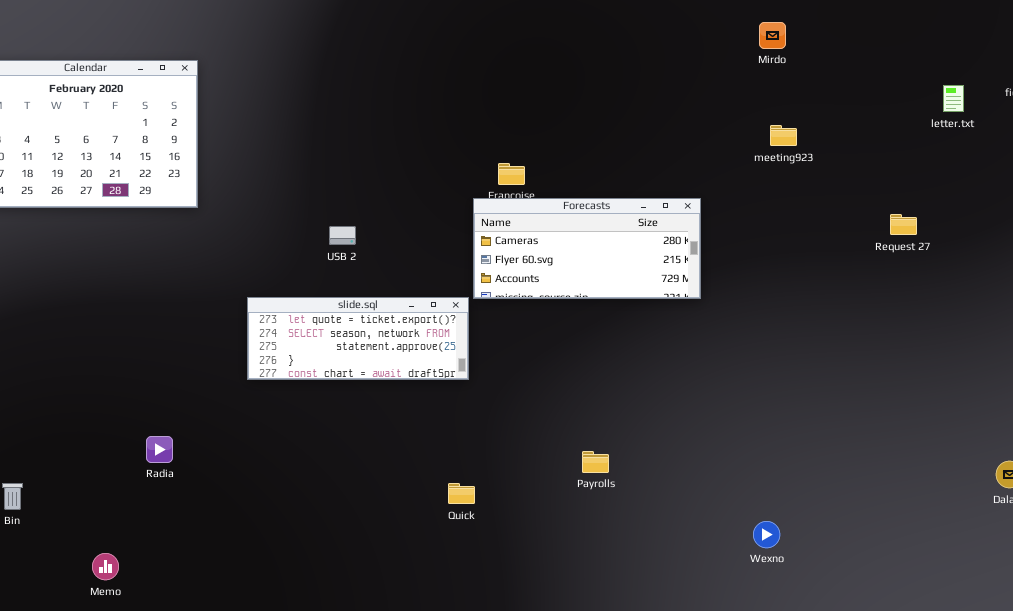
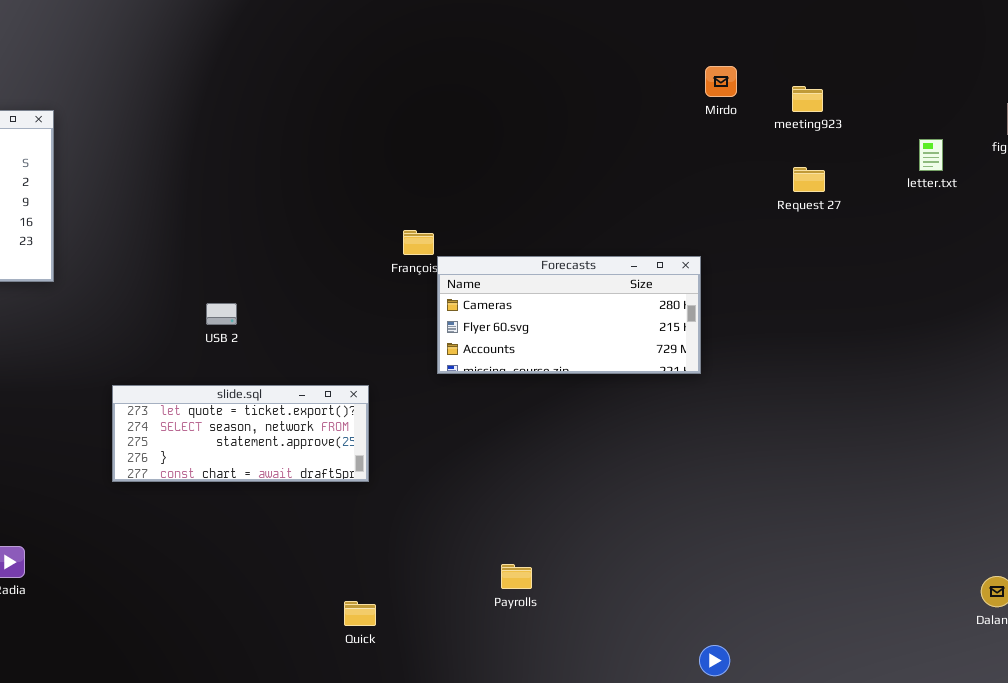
meeting923: [770,125,797,146] -> [792,86,823,112], moved
Forecasts: [473,198,701,299] -> [437,256,701,374], moved
Request 27: [890,214,917,235] -> [793,167,825,192], moved

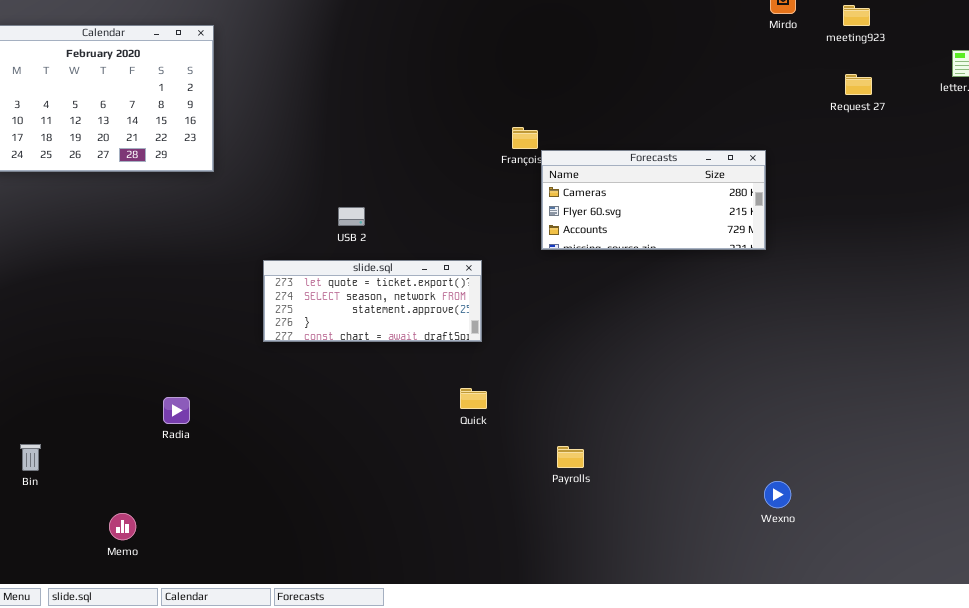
USB 2: [206,303,237,325] -> [338,207,365,226], moved
Payrolls: [501,564,532,589] -> [557,446,584,468], moved
Quick: [344,601,376,626] -> [460,388,487,409], moved

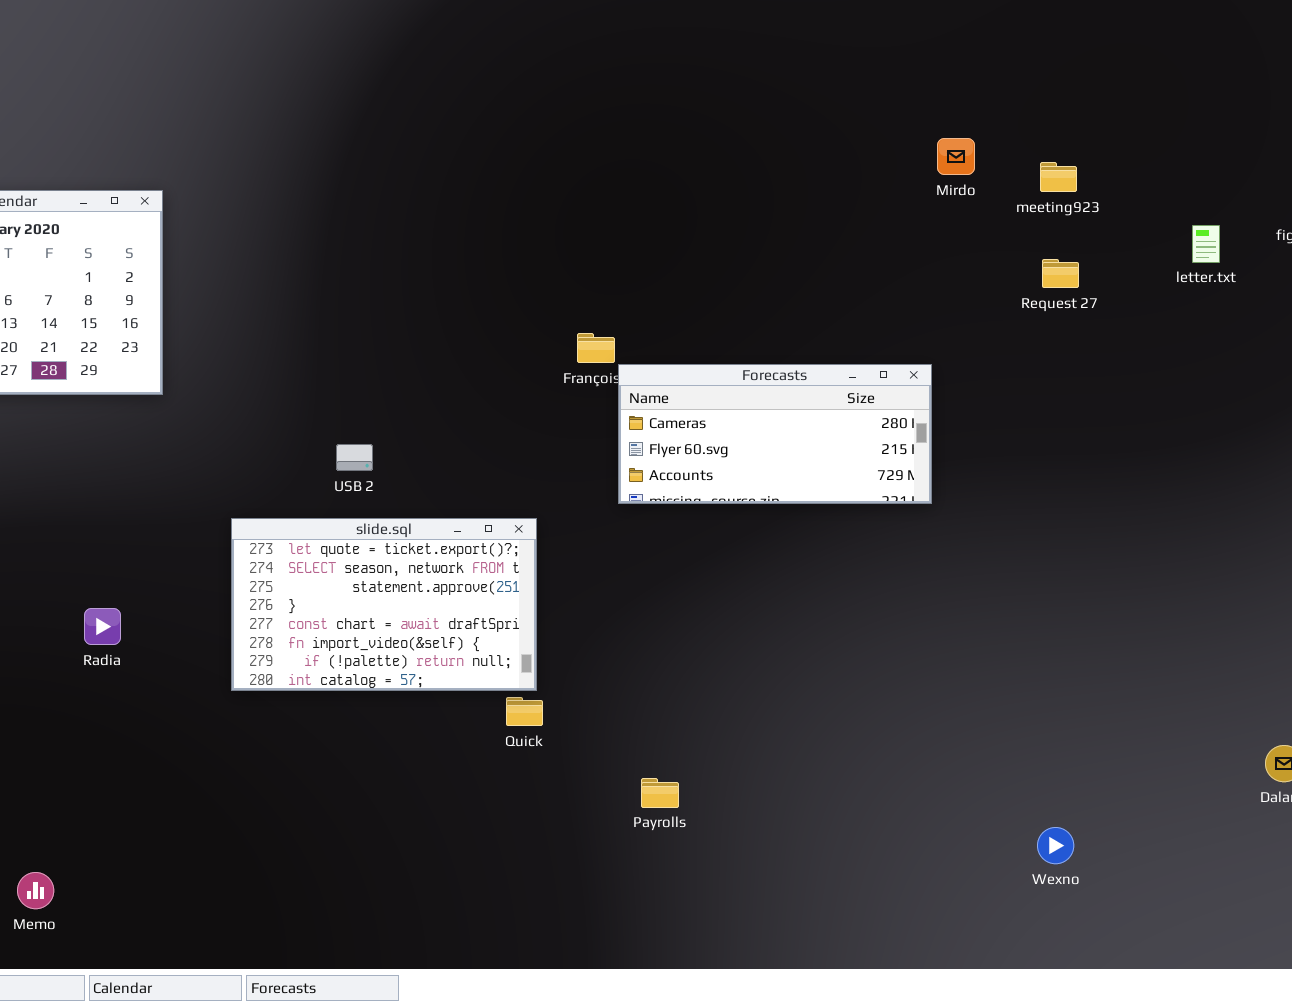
slide.sql: [263,260,482,342] -> [231,518,537,691], resized
Radia: [163,397,190,424] -> [84,608,121,645], moved
Wexno: [764,481,791,508] -> [1037,827,1074,864], moved

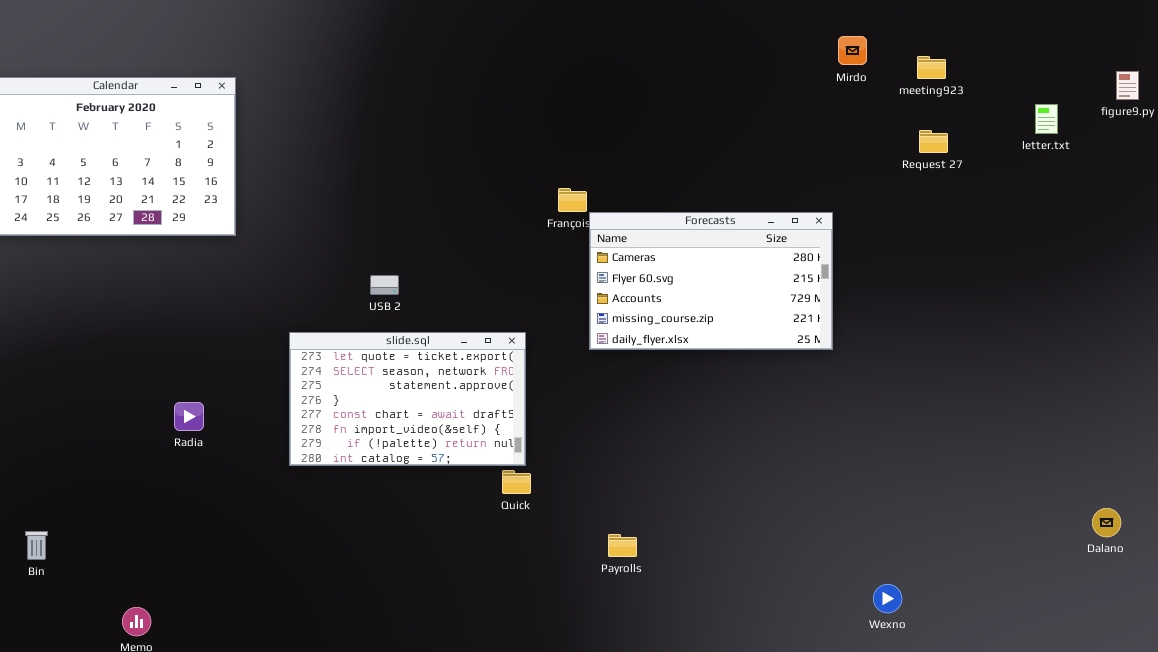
Forecasts: [618,364,932,504] -> [589,212,833,350], resized
Wexno: [1037,827,1074,864] -> [873,584,902,613], moved

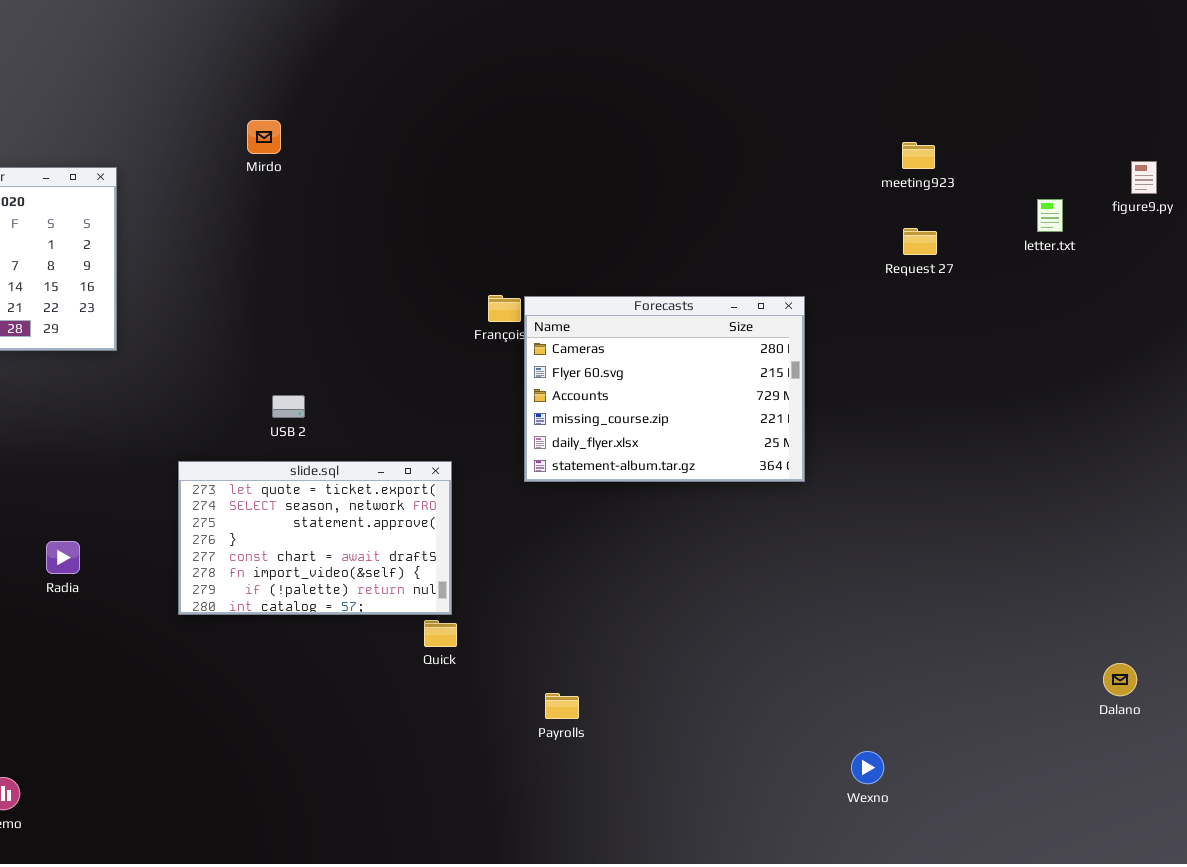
Mirdo: [838,36,867,65] -> [247,120,281,154], moved
Forecasts: [589,212,833,350] -> [524,296,805,482], resized

